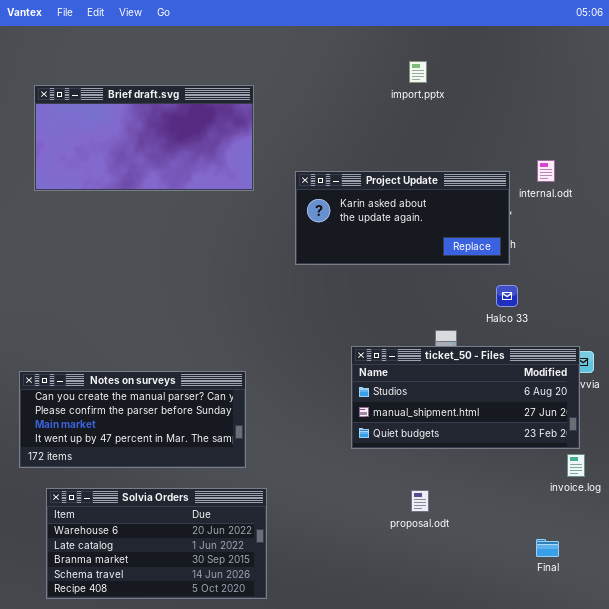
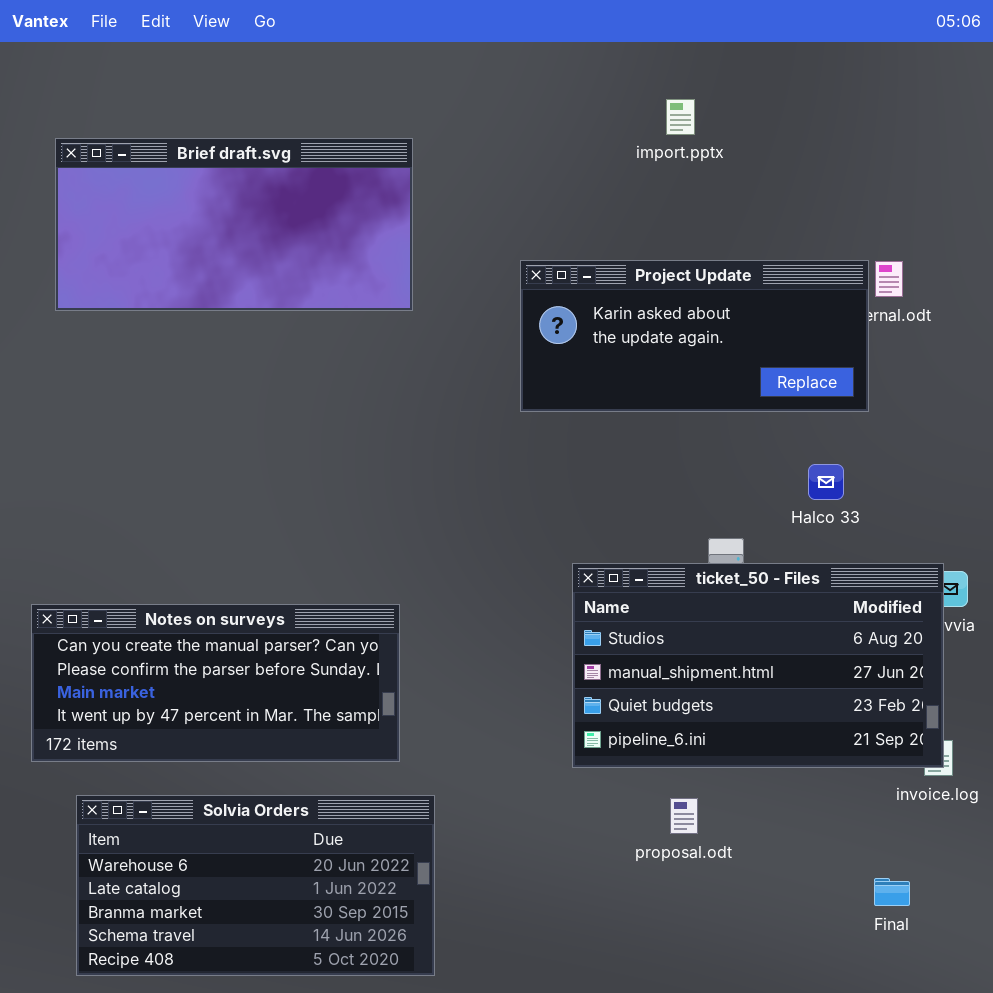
Project Update: [295,171,510,265] -> [520,260,869,412], moved
ticket_50 - Files: [351,346,580,449] -> [572,563,944,768], resized

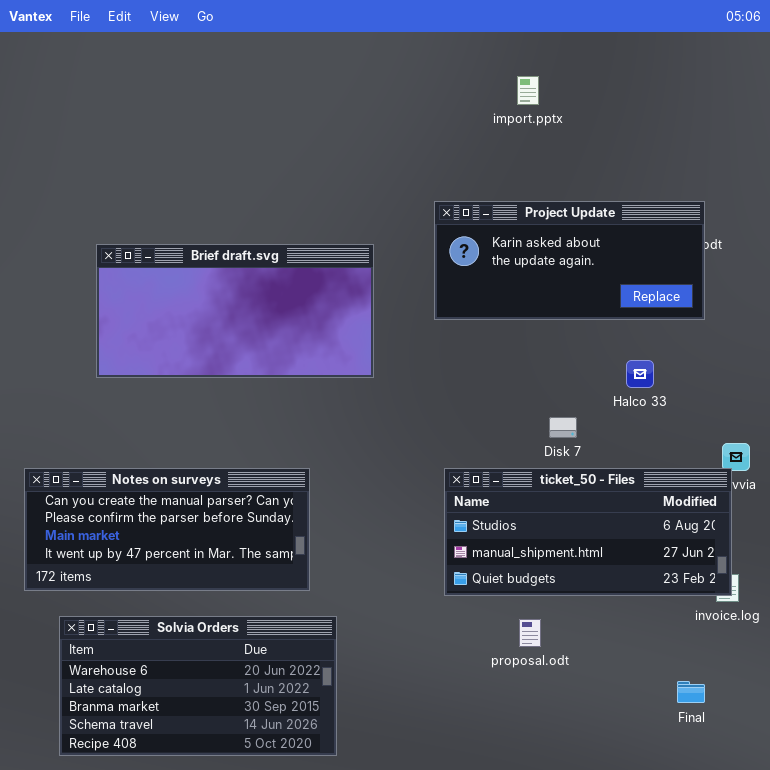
Brief draft.svg: [55,138,413,311] -> [96,244,374,378], moved
Project Update: [520,260,869,412] -> [434,201,705,320], moved
ticket_50 - Files: [572,563,944,768] -> [444,468,732,596], resized

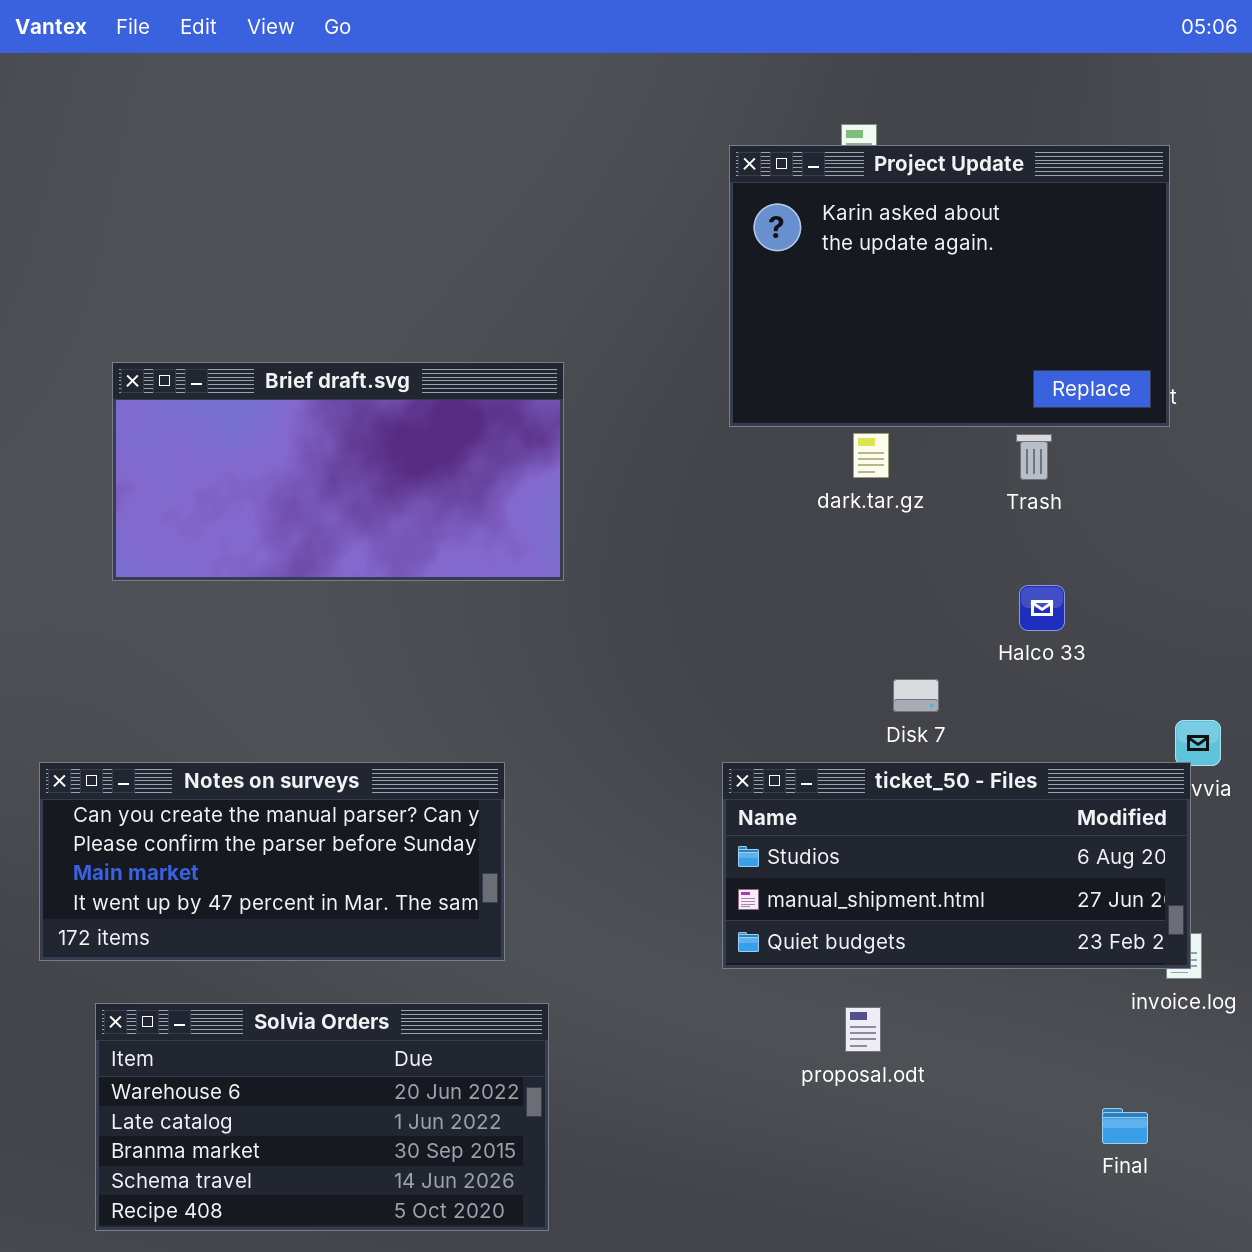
Project Update: [434,201,705,320] -> [729,145,1170,427], moved, resized
Brief draft.svg: [96,244,374,378] -> [112,362,564,581], moved

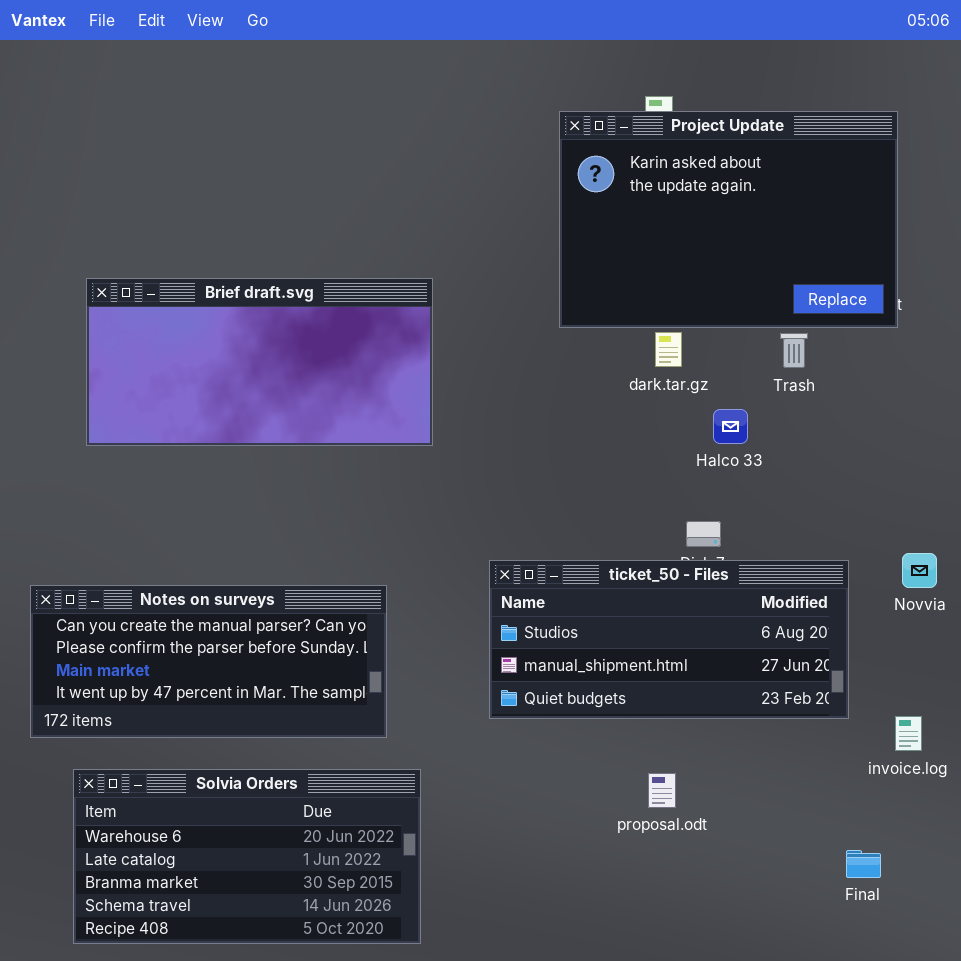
Halco 33: [1019,585,1065,631] -> [713,409,748,444], moved
ticket_50 - Files: [722,762,1191,969] -> [489,560,849,719], moved

